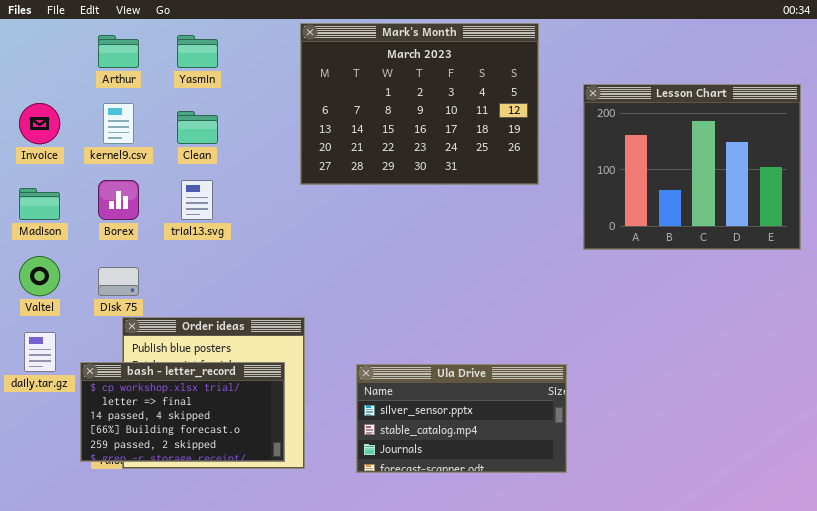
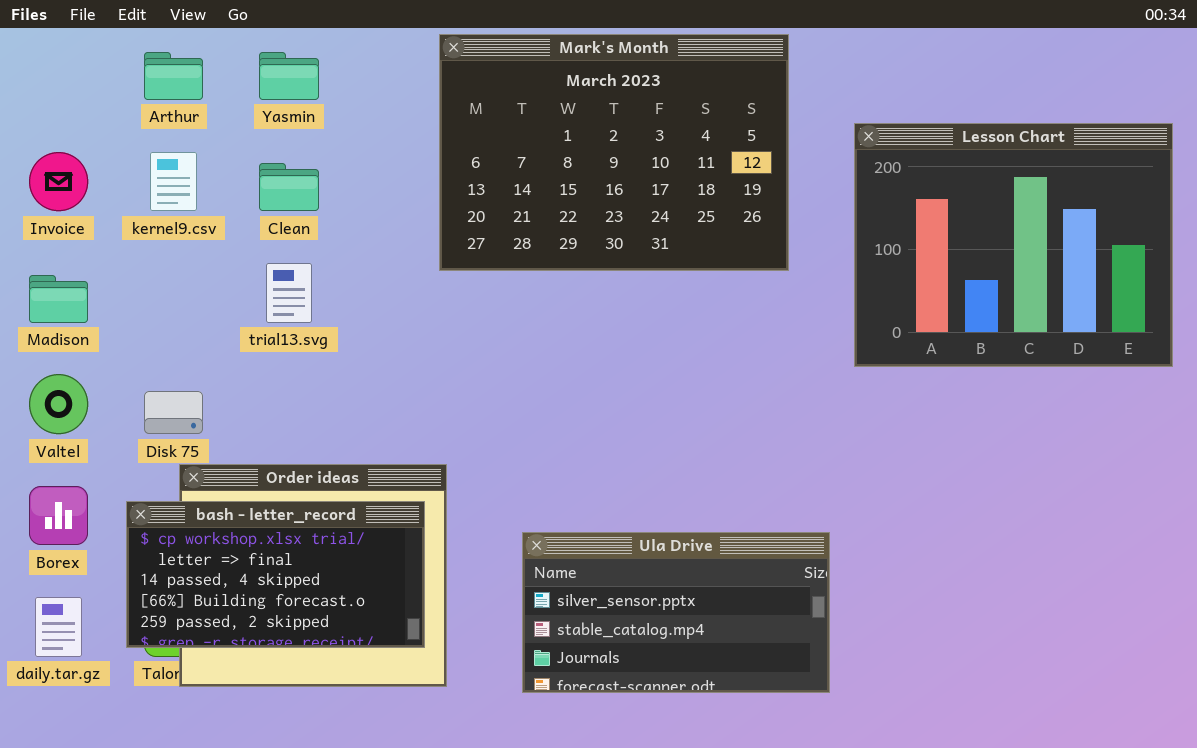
Borex: [98,180,139,220] -> [29,486,88,545], moved
daily.tar.gz: [24,332,56,372] -> [35,597,82,657], moved
bash - letter_record: [80,362,285,462] -> [126,501,425,648], moved

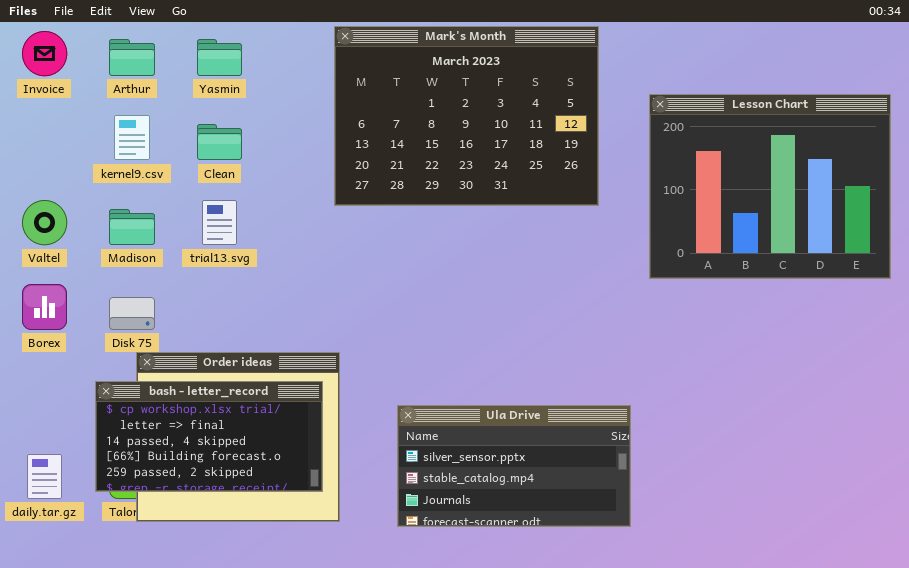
Invoice: [29,152,88,211] -> [22,31,67,76], moved
Madison: [29,275,88,323] -> [109,209,155,245], moved
Valtel: [29,374,88,434] -> [22,200,67,245], moved
Borex: [29,486,88,545] -> [22,284,67,330], moved

